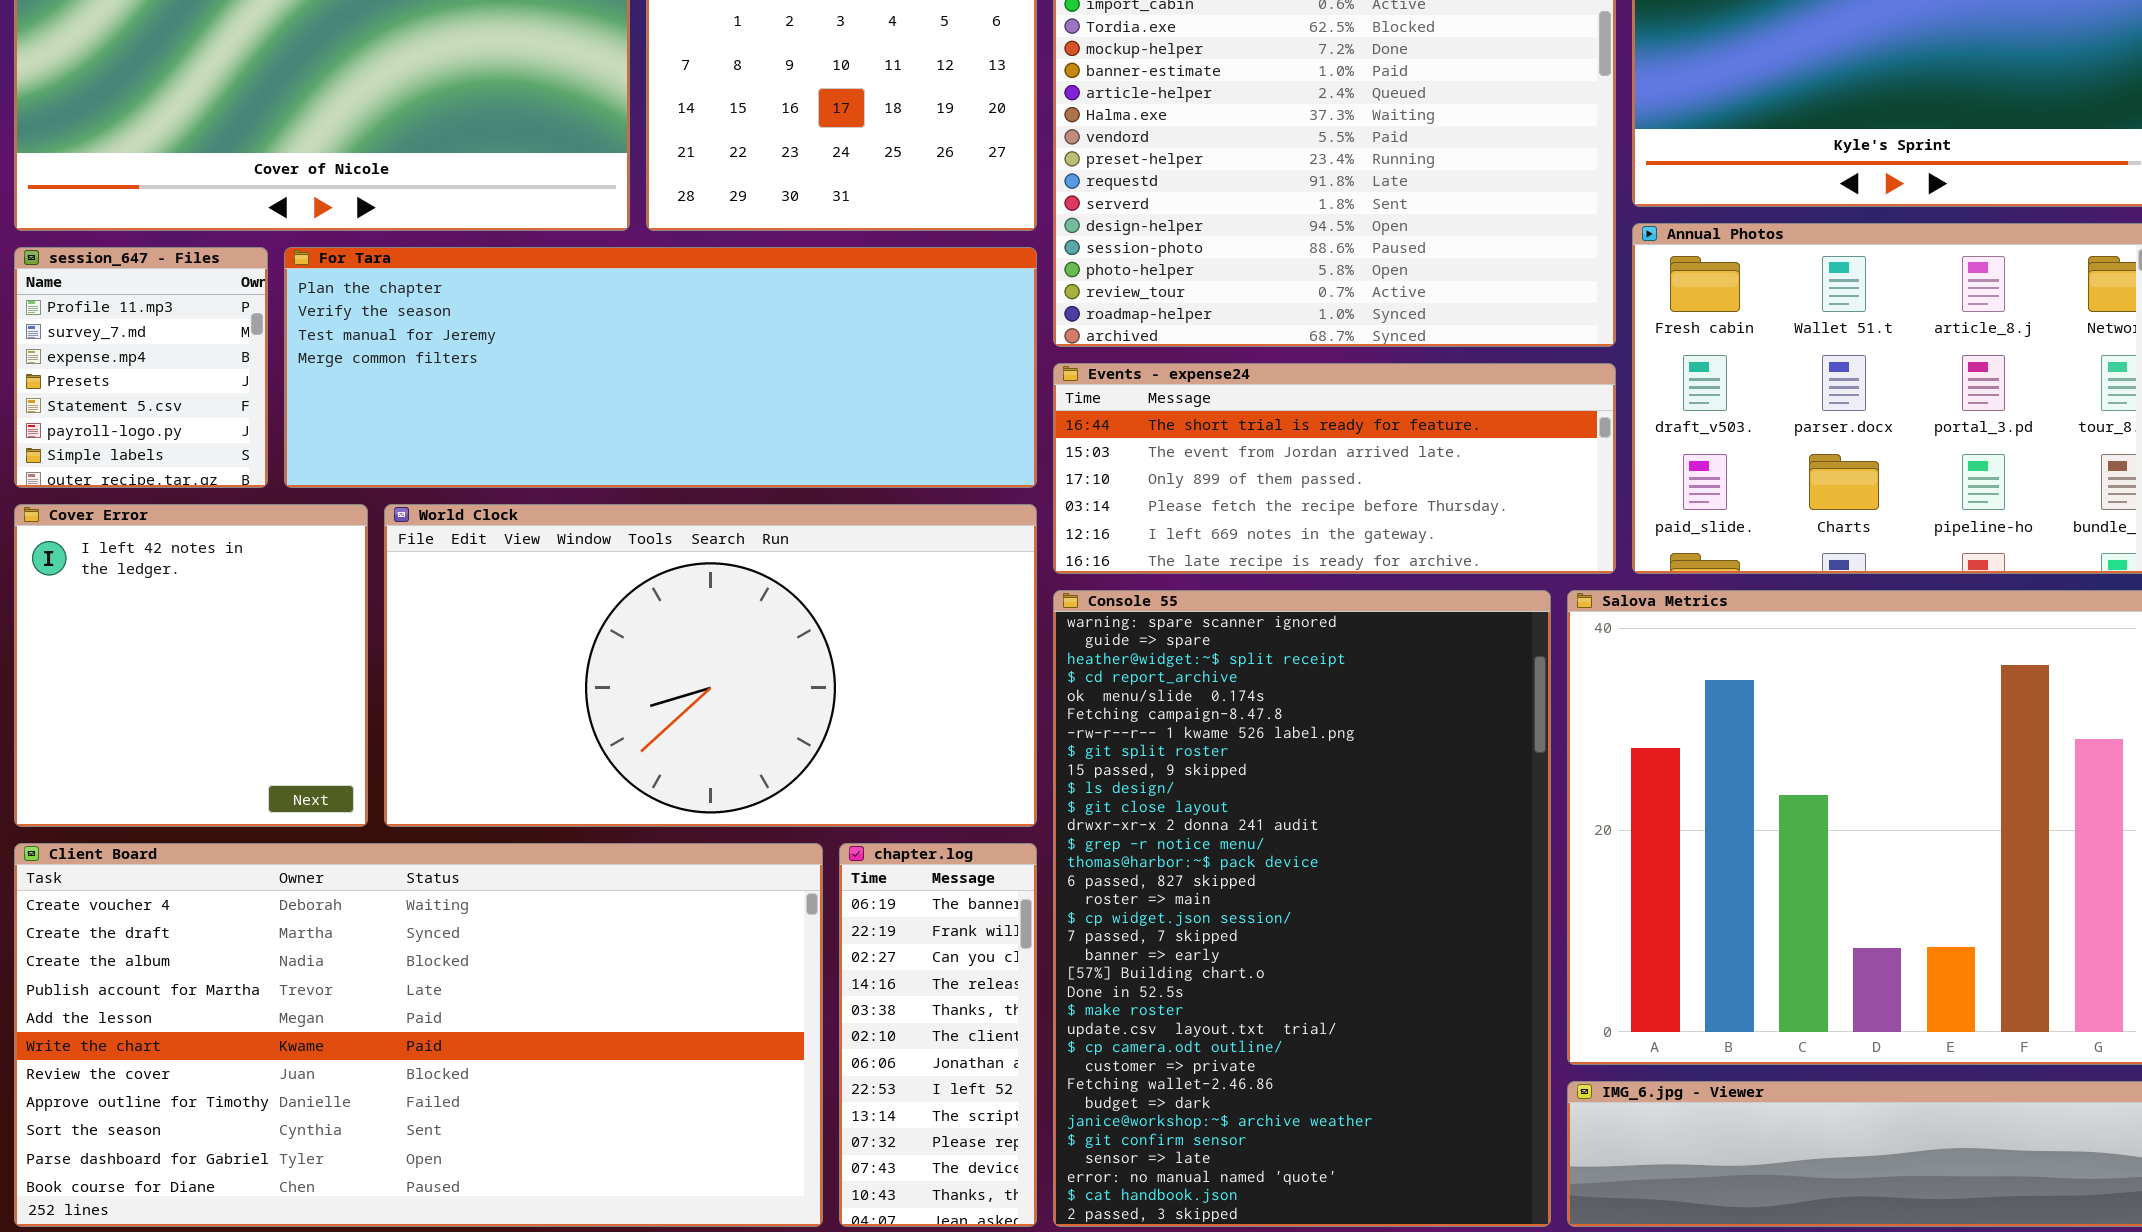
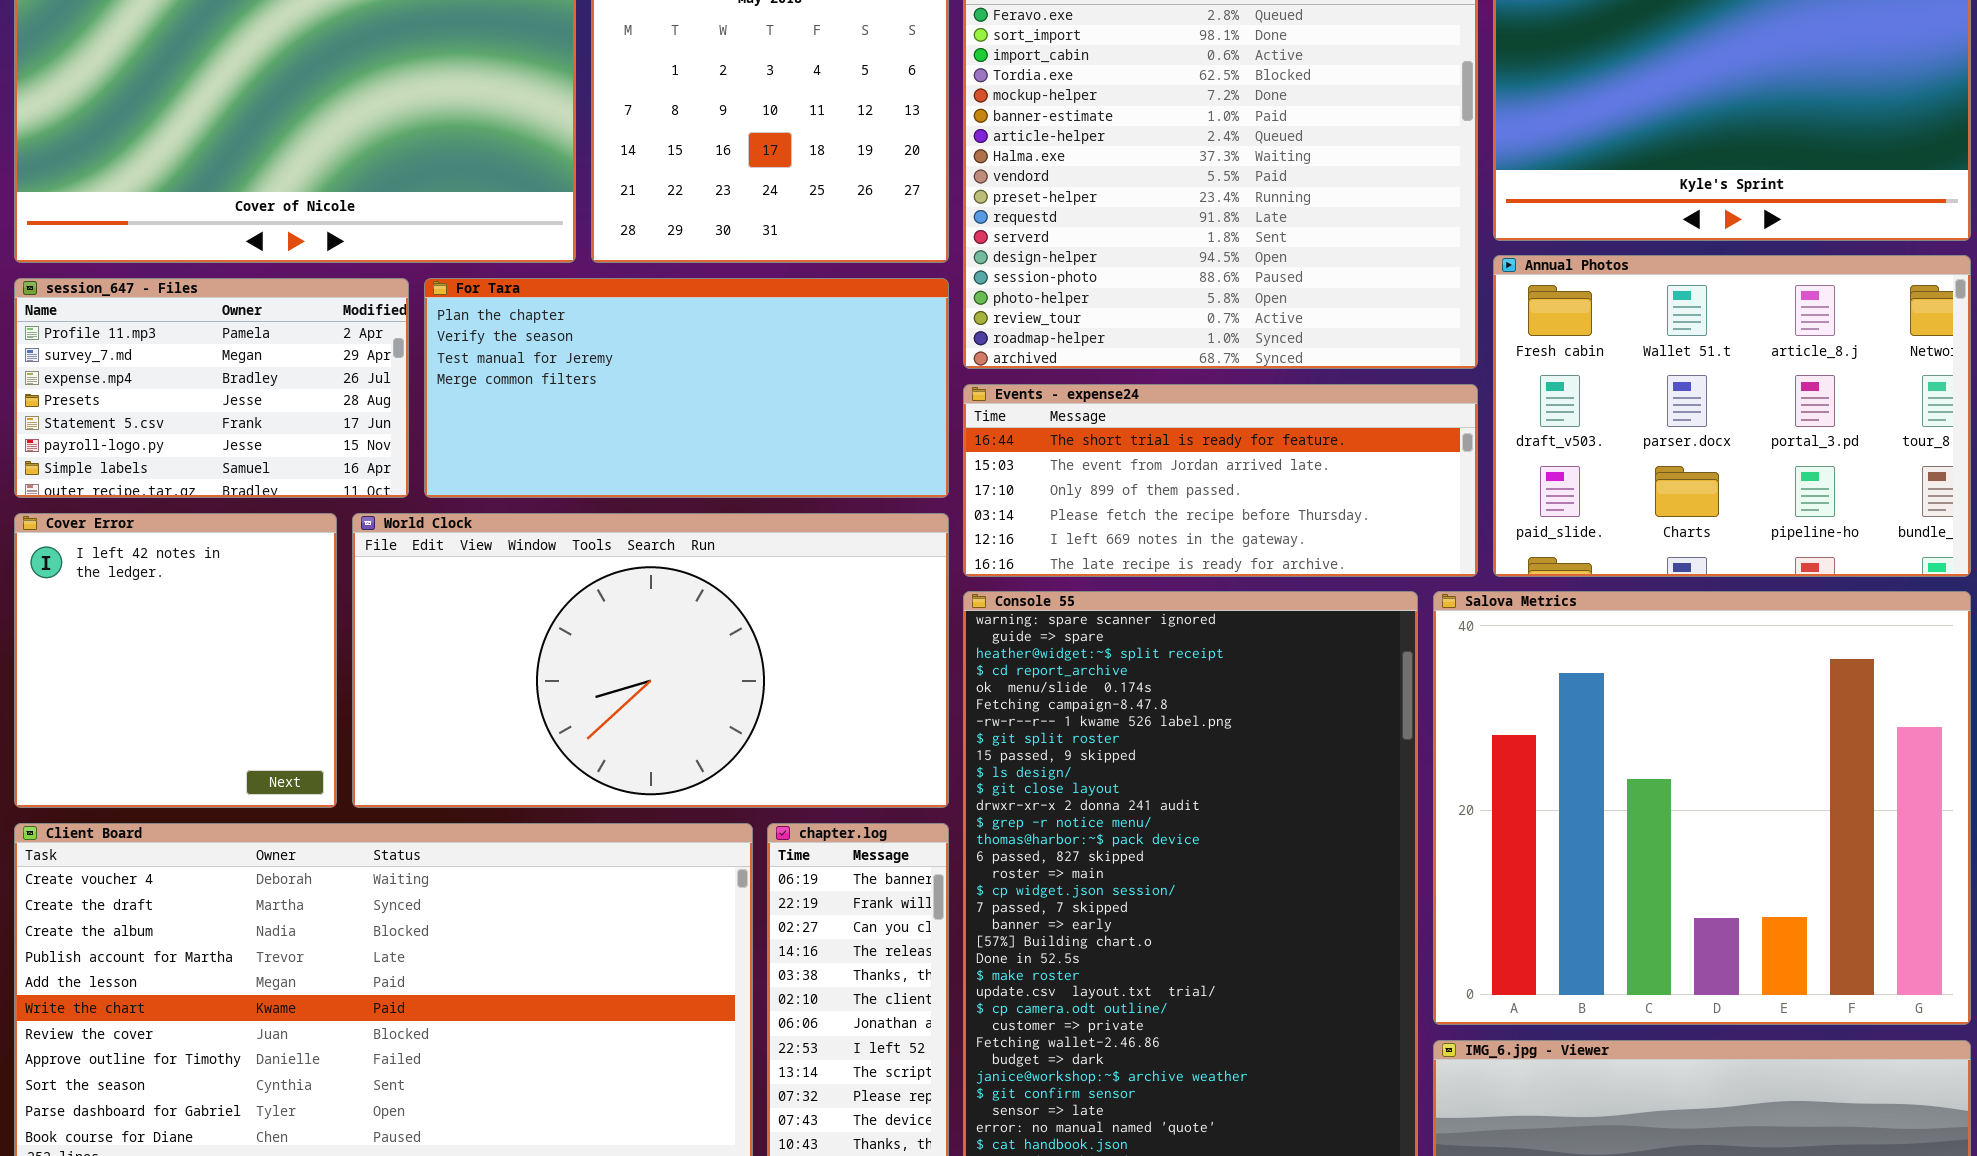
session_647 - Files: [14,247,268,488] -> [14,278,409,498], resized
For Tara: [284,247,1037,488] -> [424,278,949,498], resized

